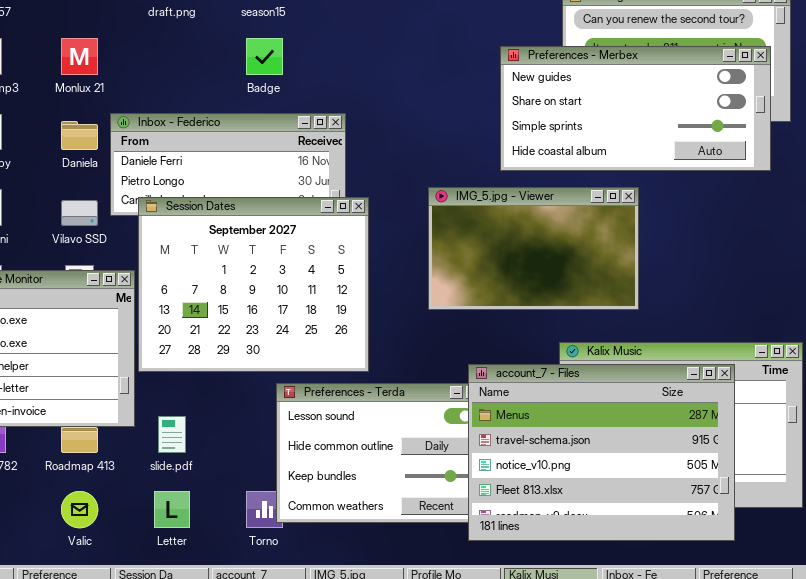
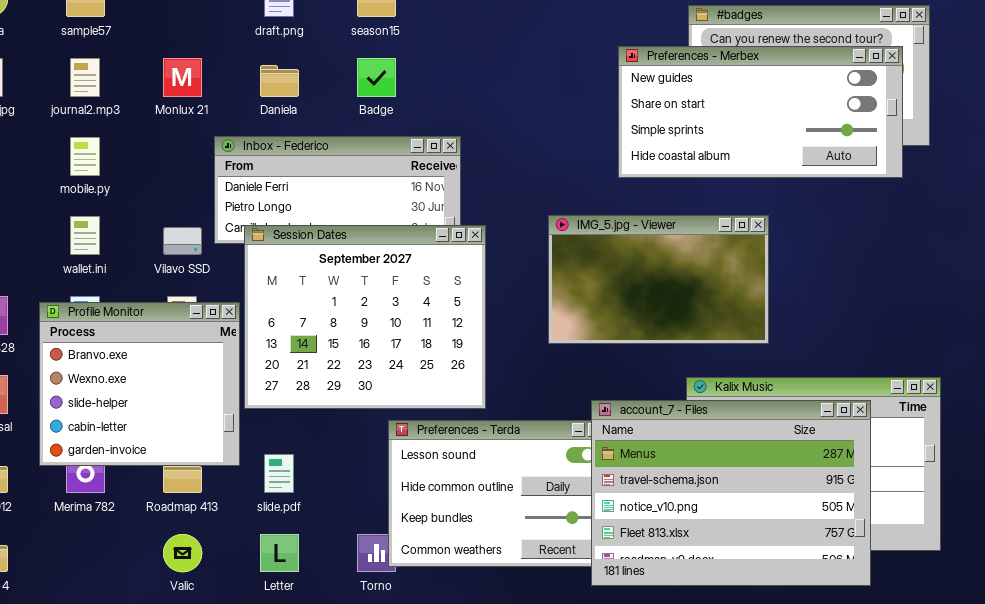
Preferences - Merbex: [500,46,771,171] -> [618,46,903,178], moved
Daniela: [61,121,98,150] -> [260,65,299,97], moved

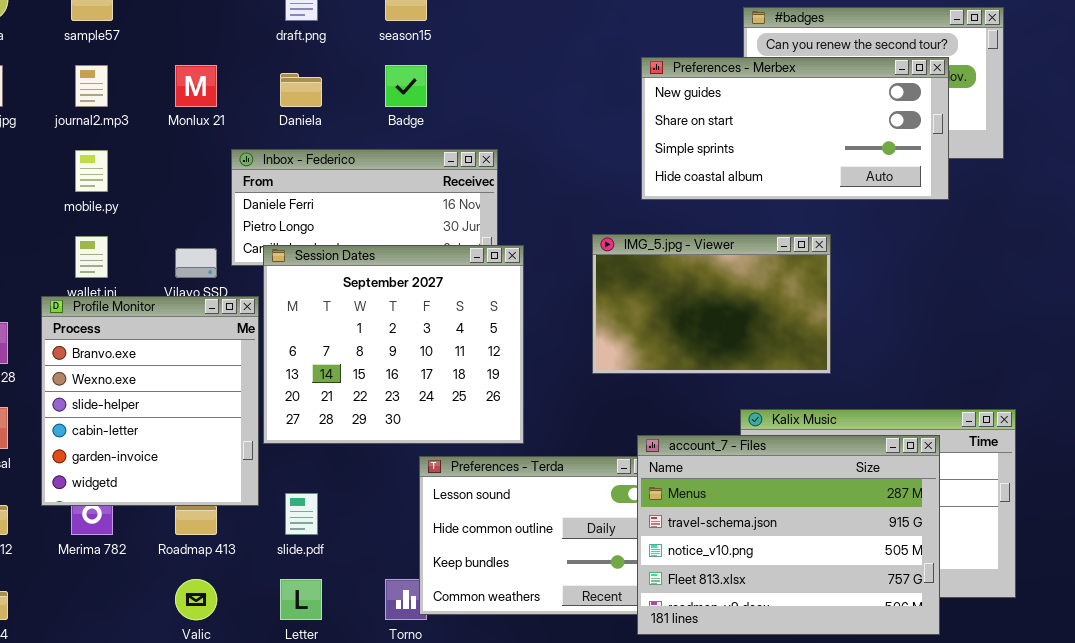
Preferences - Merbex: [618,46,903,178] -> [641,57,949,200], moved
Profile Monitor: [39,302,240,466] -> [41,296,259,506], resized

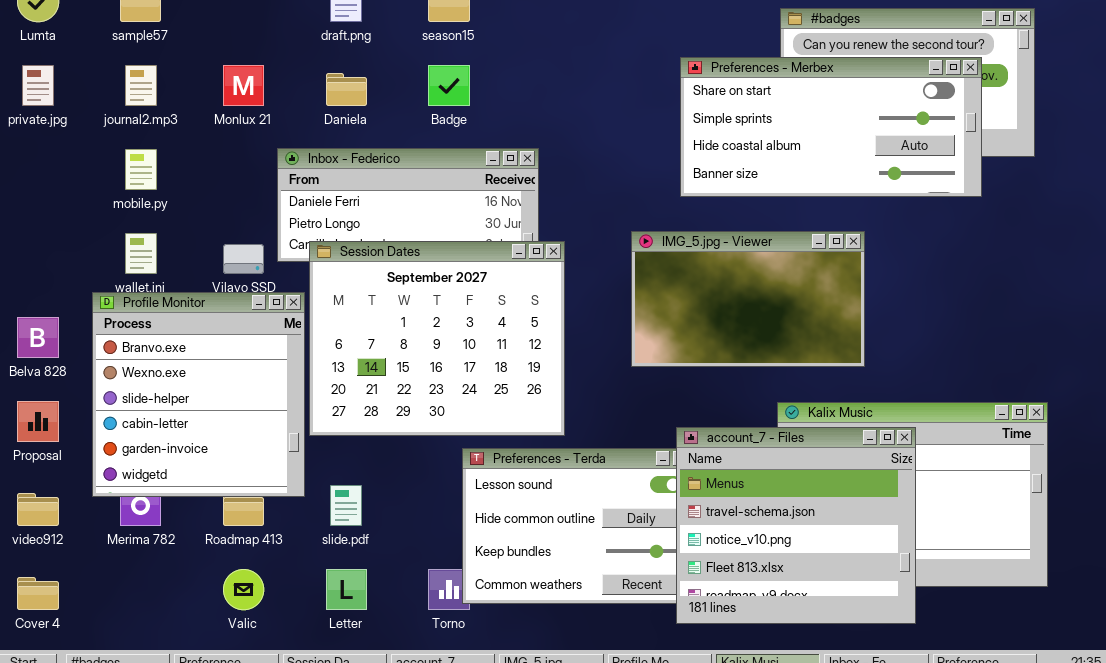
Preferences - Merbex: [641,57,949,200] -> [680,57,982,197], scrolled down 1 row
account_7 - Files: [637,435,940,635] -> [676,427,916,624], resized

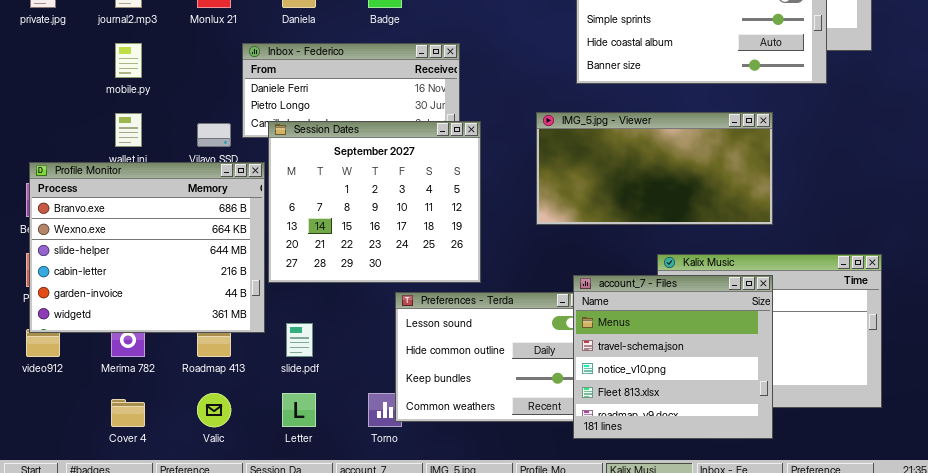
IMG_5.jpg - Viewer: [631,231,865,367] -> [536,112,773,225], resized
Profile Monitor: [92,292,305,497] -> [29,162,265,333], resized
Cover 4: [17,577,59,610] -> [111,399,145,427], moved

